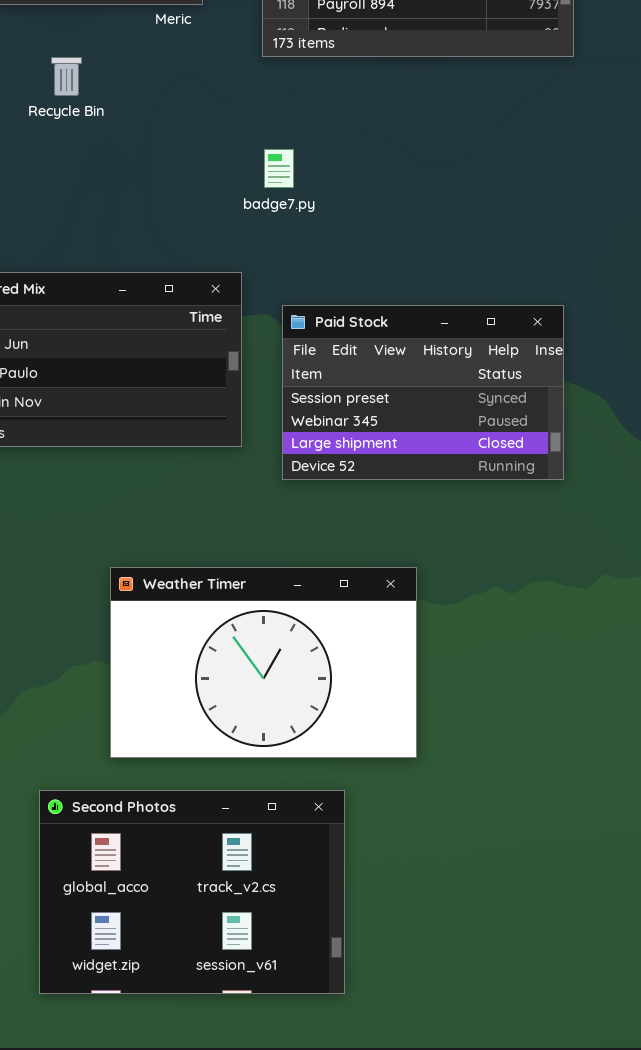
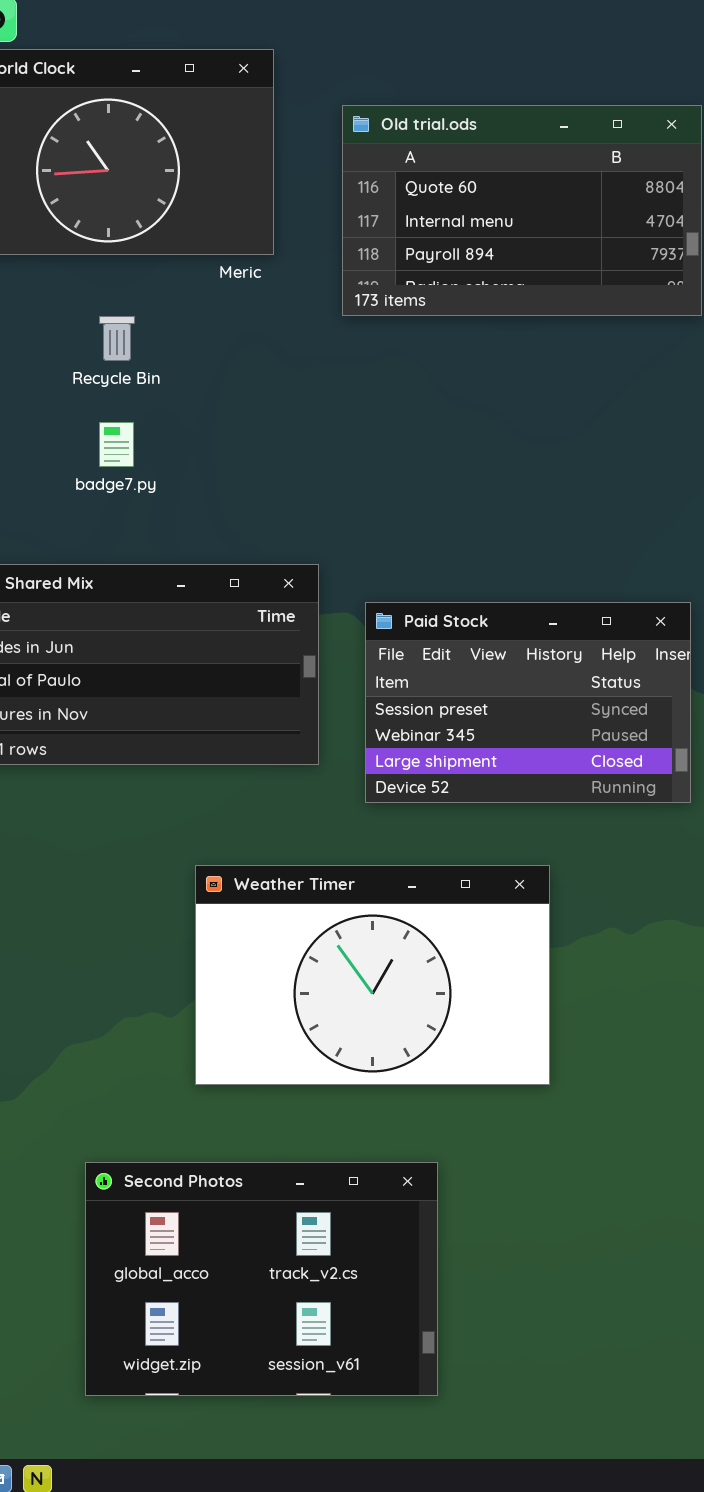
badge7.py: [264,149,294,188] -> [99,422,134,467], moved
Weather Timer: [110,567,417,758] -> [195,865,550,1085], moved

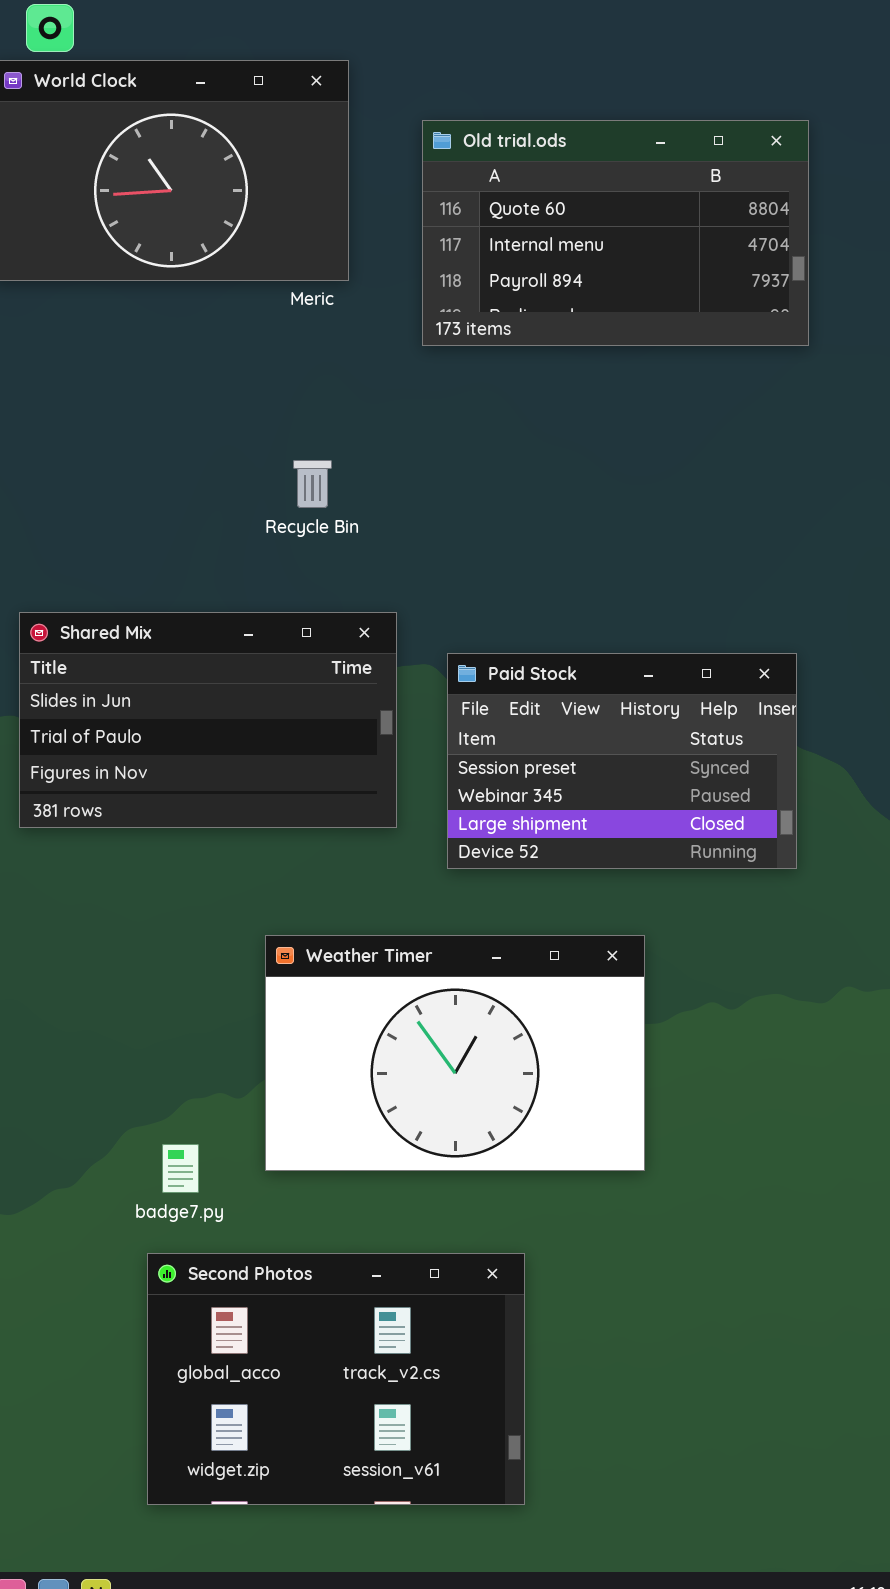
Recycle Bin: [99,316,135,361] -> [293,460,332,508], moved
badge7.py: [99,422,134,467] -> [162,1144,199,1193], moved

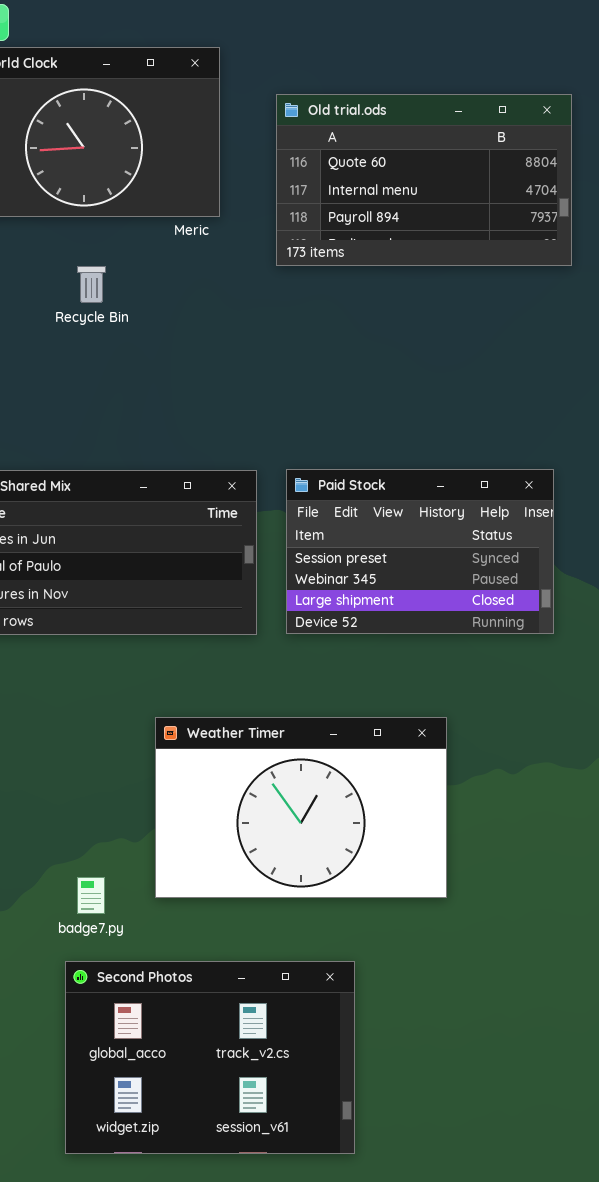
Recycle Bin: [293,460,332,508] -> [77,266,106,303], moved
Paid Stock: [447,653,797,869] -> [286,469,554,634], moved

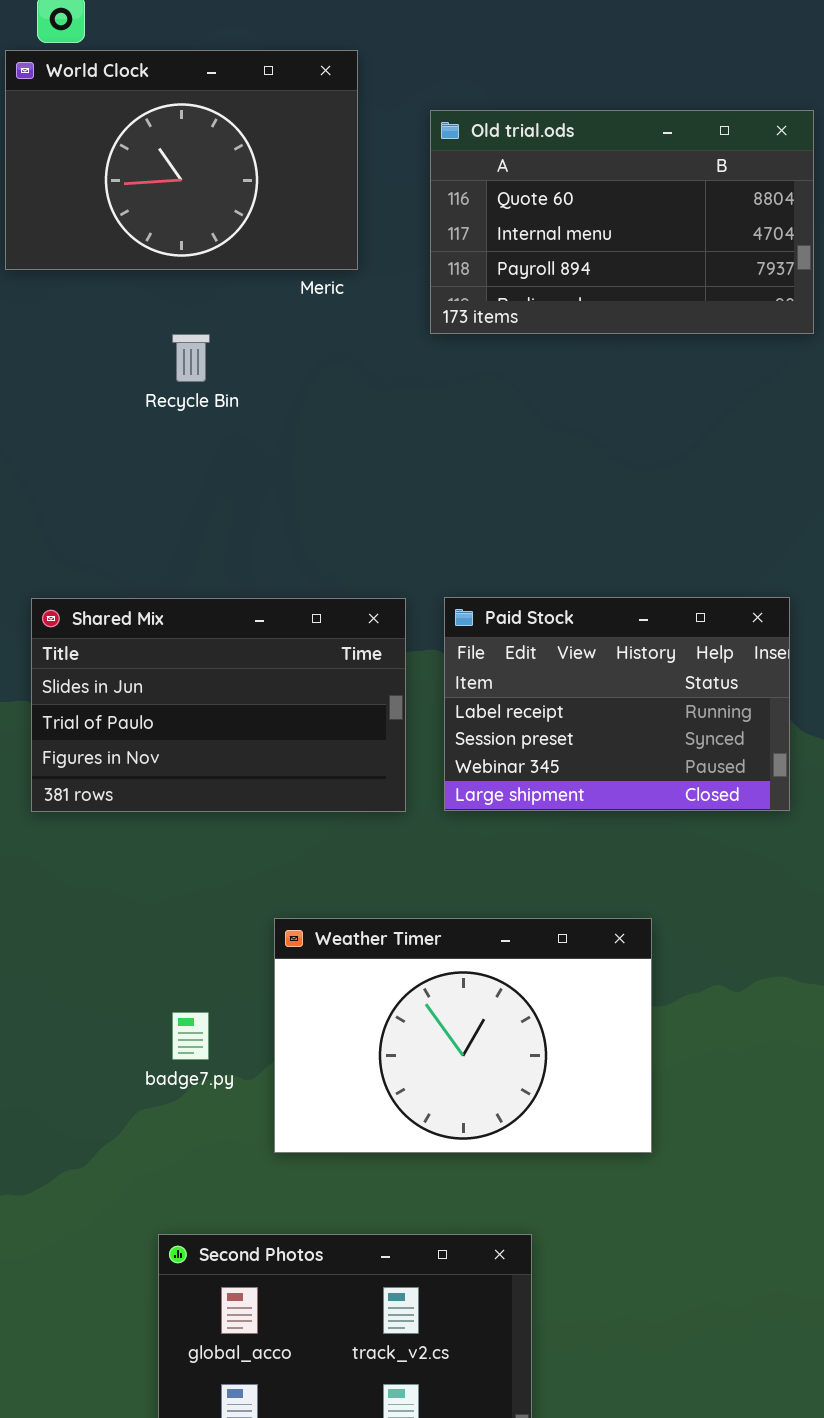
Paid Stock: [286,469,554,634] -> [444,597,790,811], scrolled up 1 row
badge7.py: [77,877,105,914] -> [172,1012,209,1060], moved

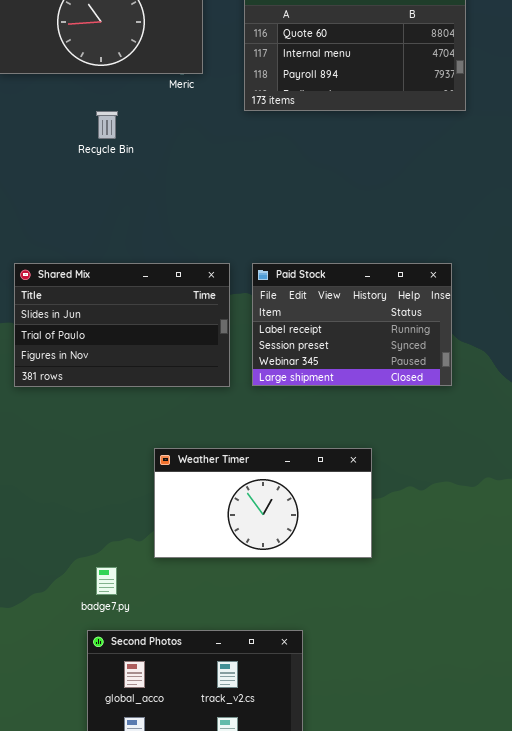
Weather Timer: [274,918,652,1153] -> [154,448,372,558], resized
badge7.py: [172,1012,209,1060] -> [96,567,117,595], moved

